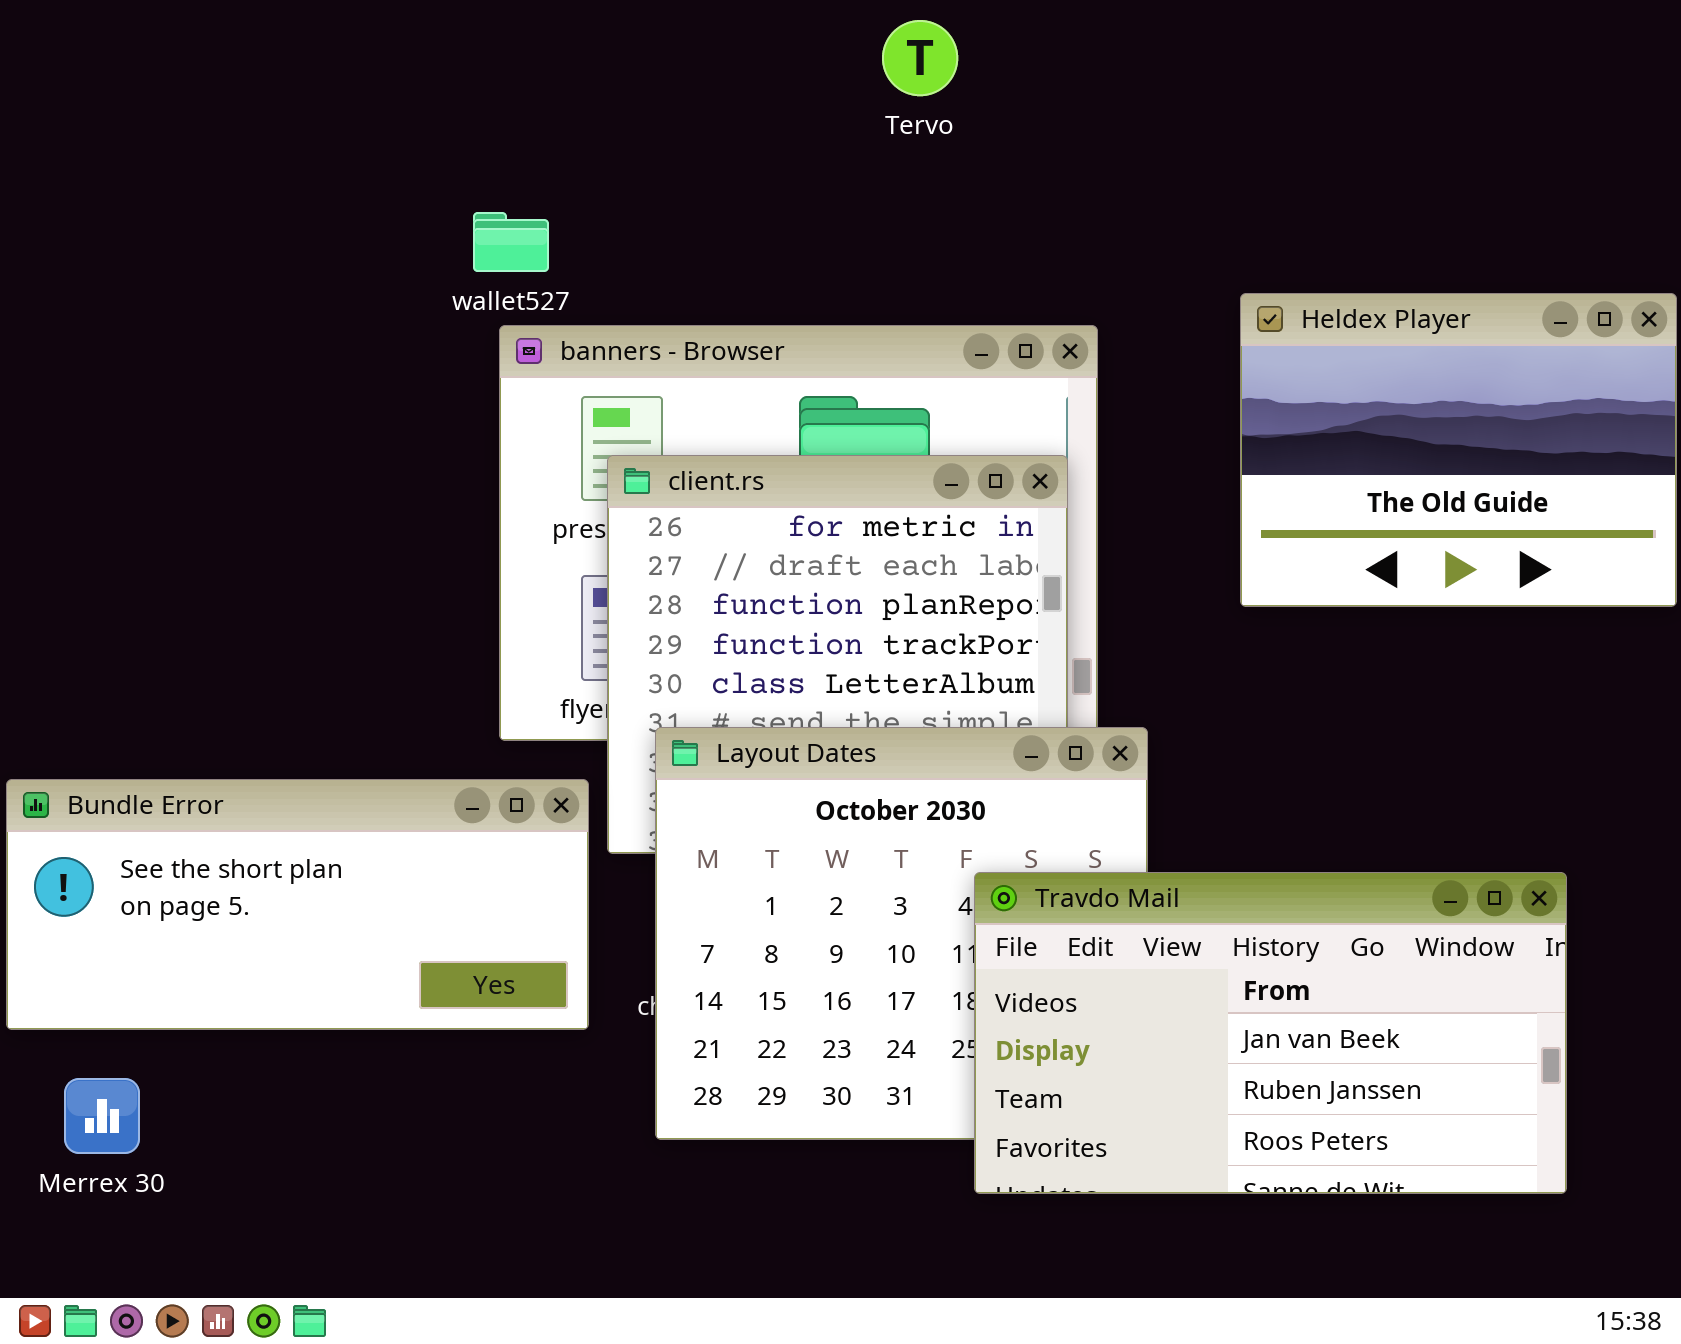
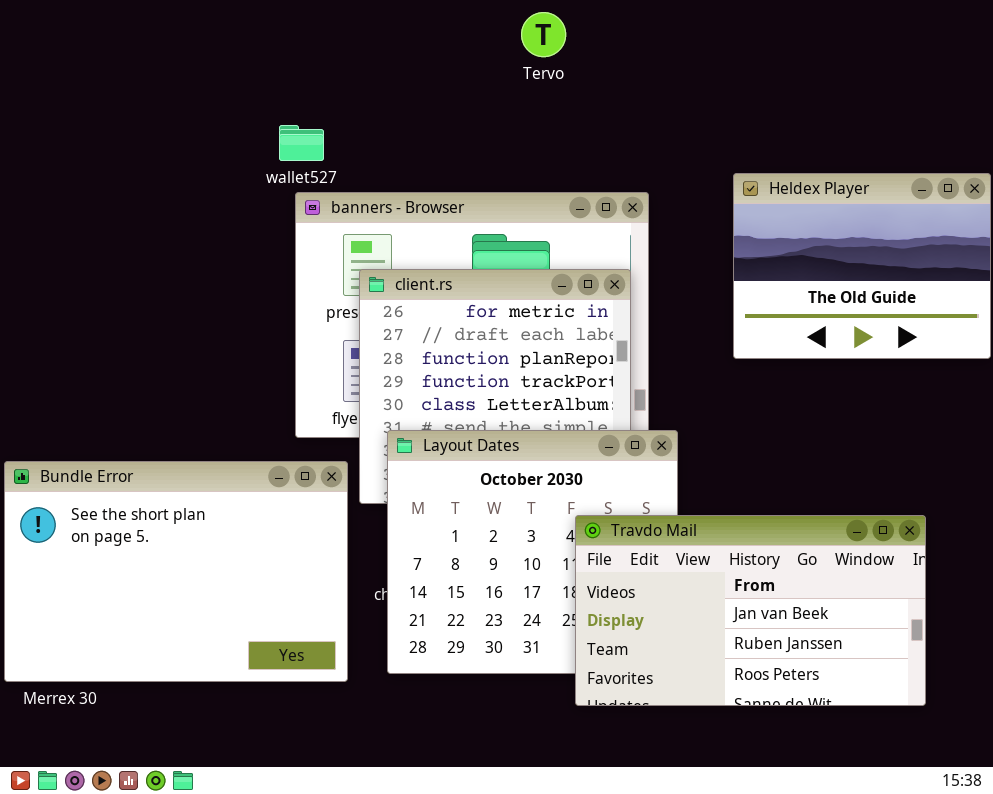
Bundle Error: [6,779,589,1030] -> [4,461,348,682], resized

